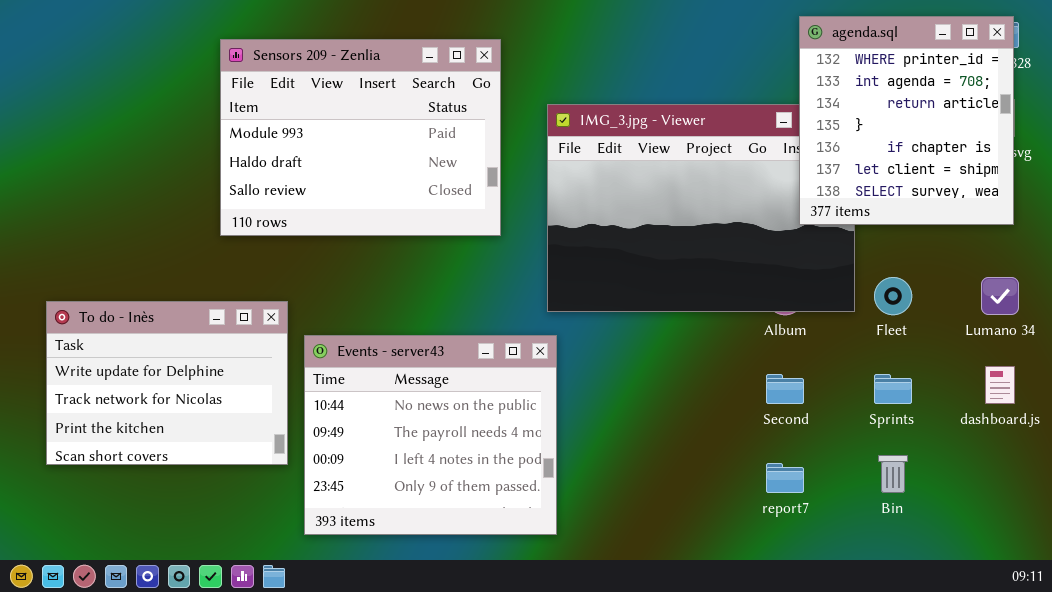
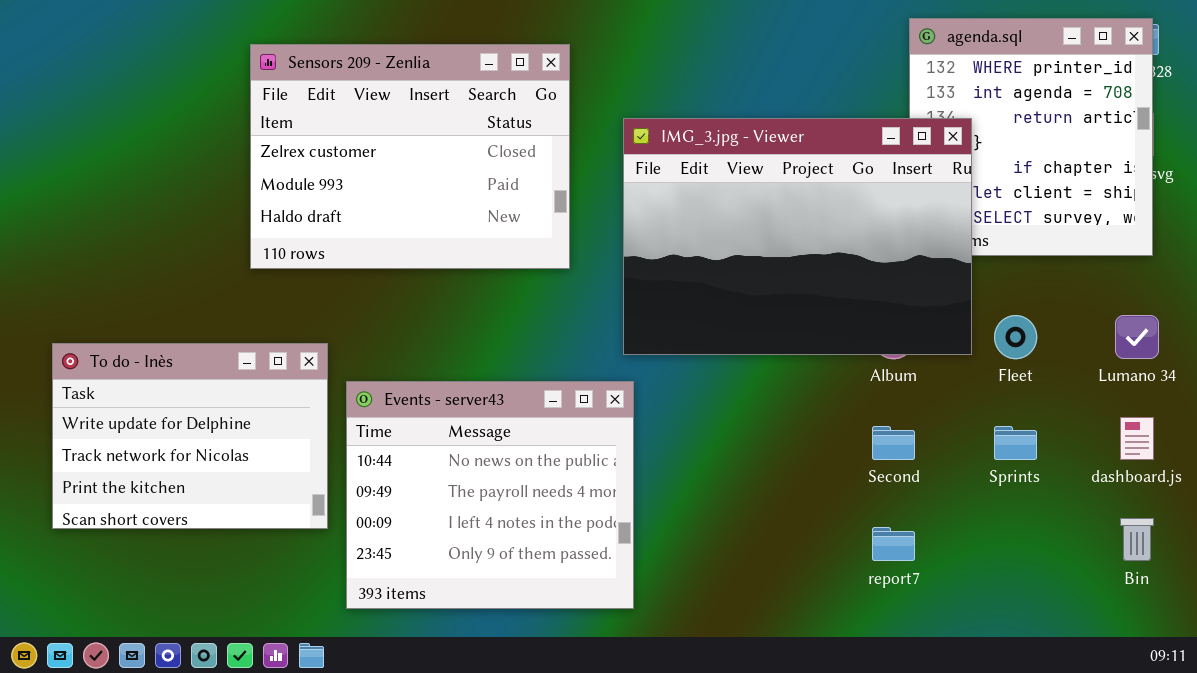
Sensors 209 - Zenlia: [220,39,501,236] -> [250,44,570,269], scrolled up 1 row
IMG_3.jpg - Viewer: [547,104,855,312] -> [623,118,972,355], raised
Bin: [878,455,908,493] -> [1120,518,1154,561], moved

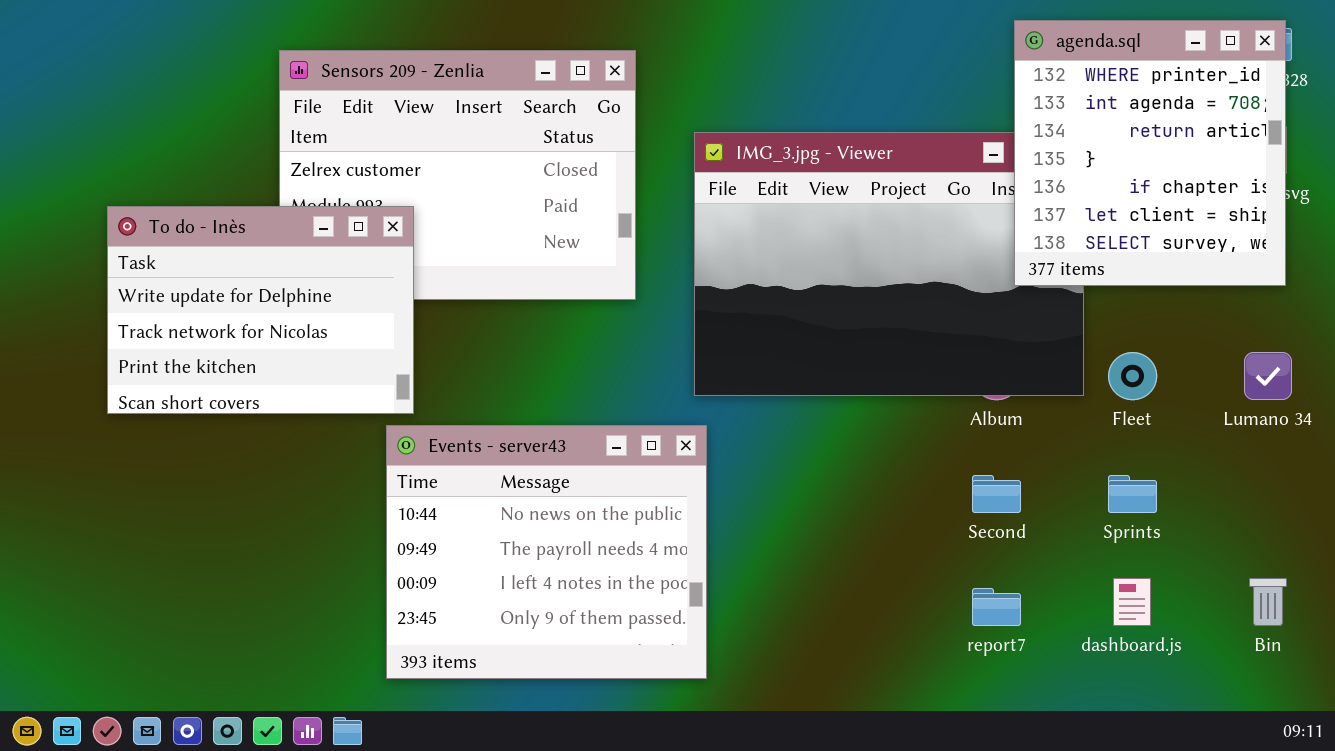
agenda.sql: [909,18,1153,256] -> [1014,20,1286,286], raised
To do - Inès: [52,343,328,529] -> [107,206,414,414], moved
dashboard.js: [1120,417,1154,460] -> [1113,578,1151,626], moved

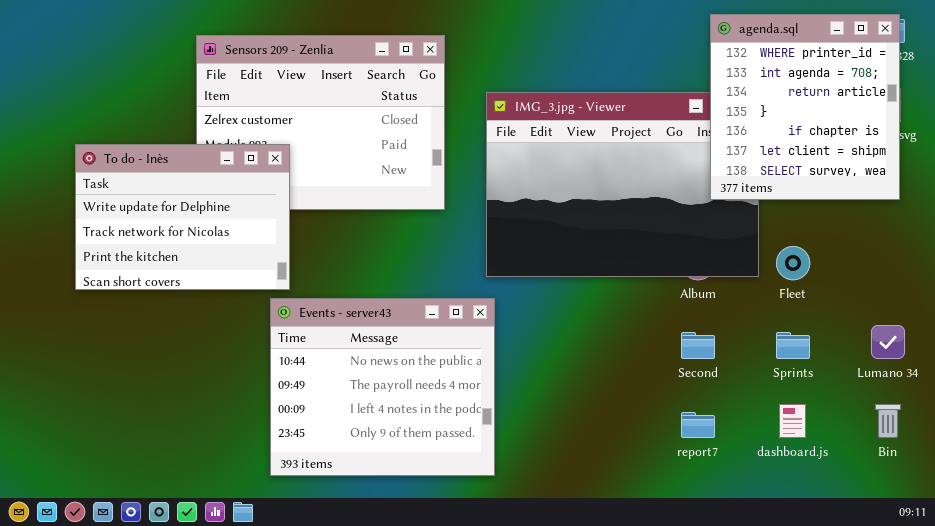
Lumano 34: [1244,352,1292,400] -> [871,325,905,359], moved

